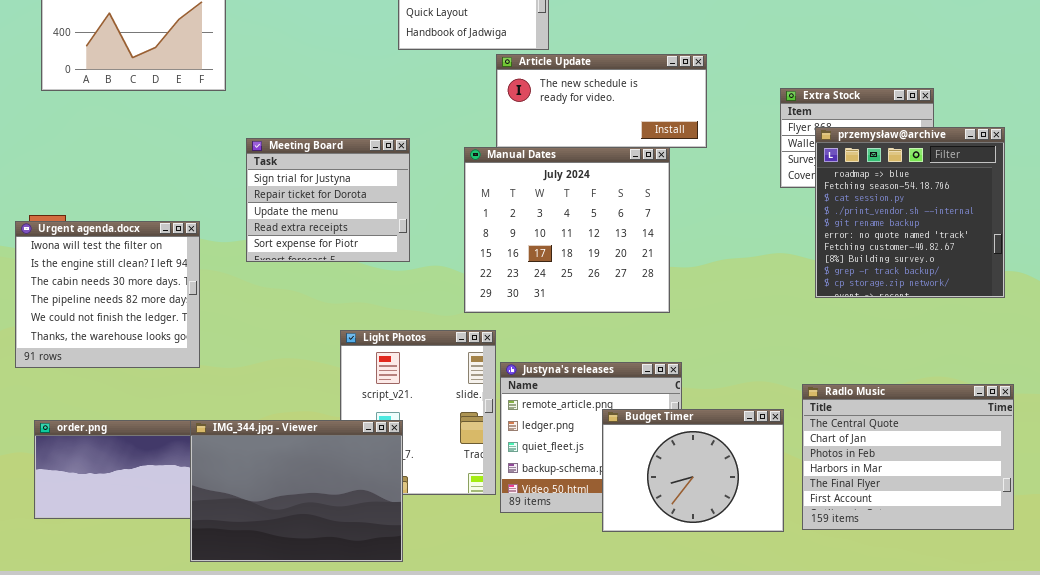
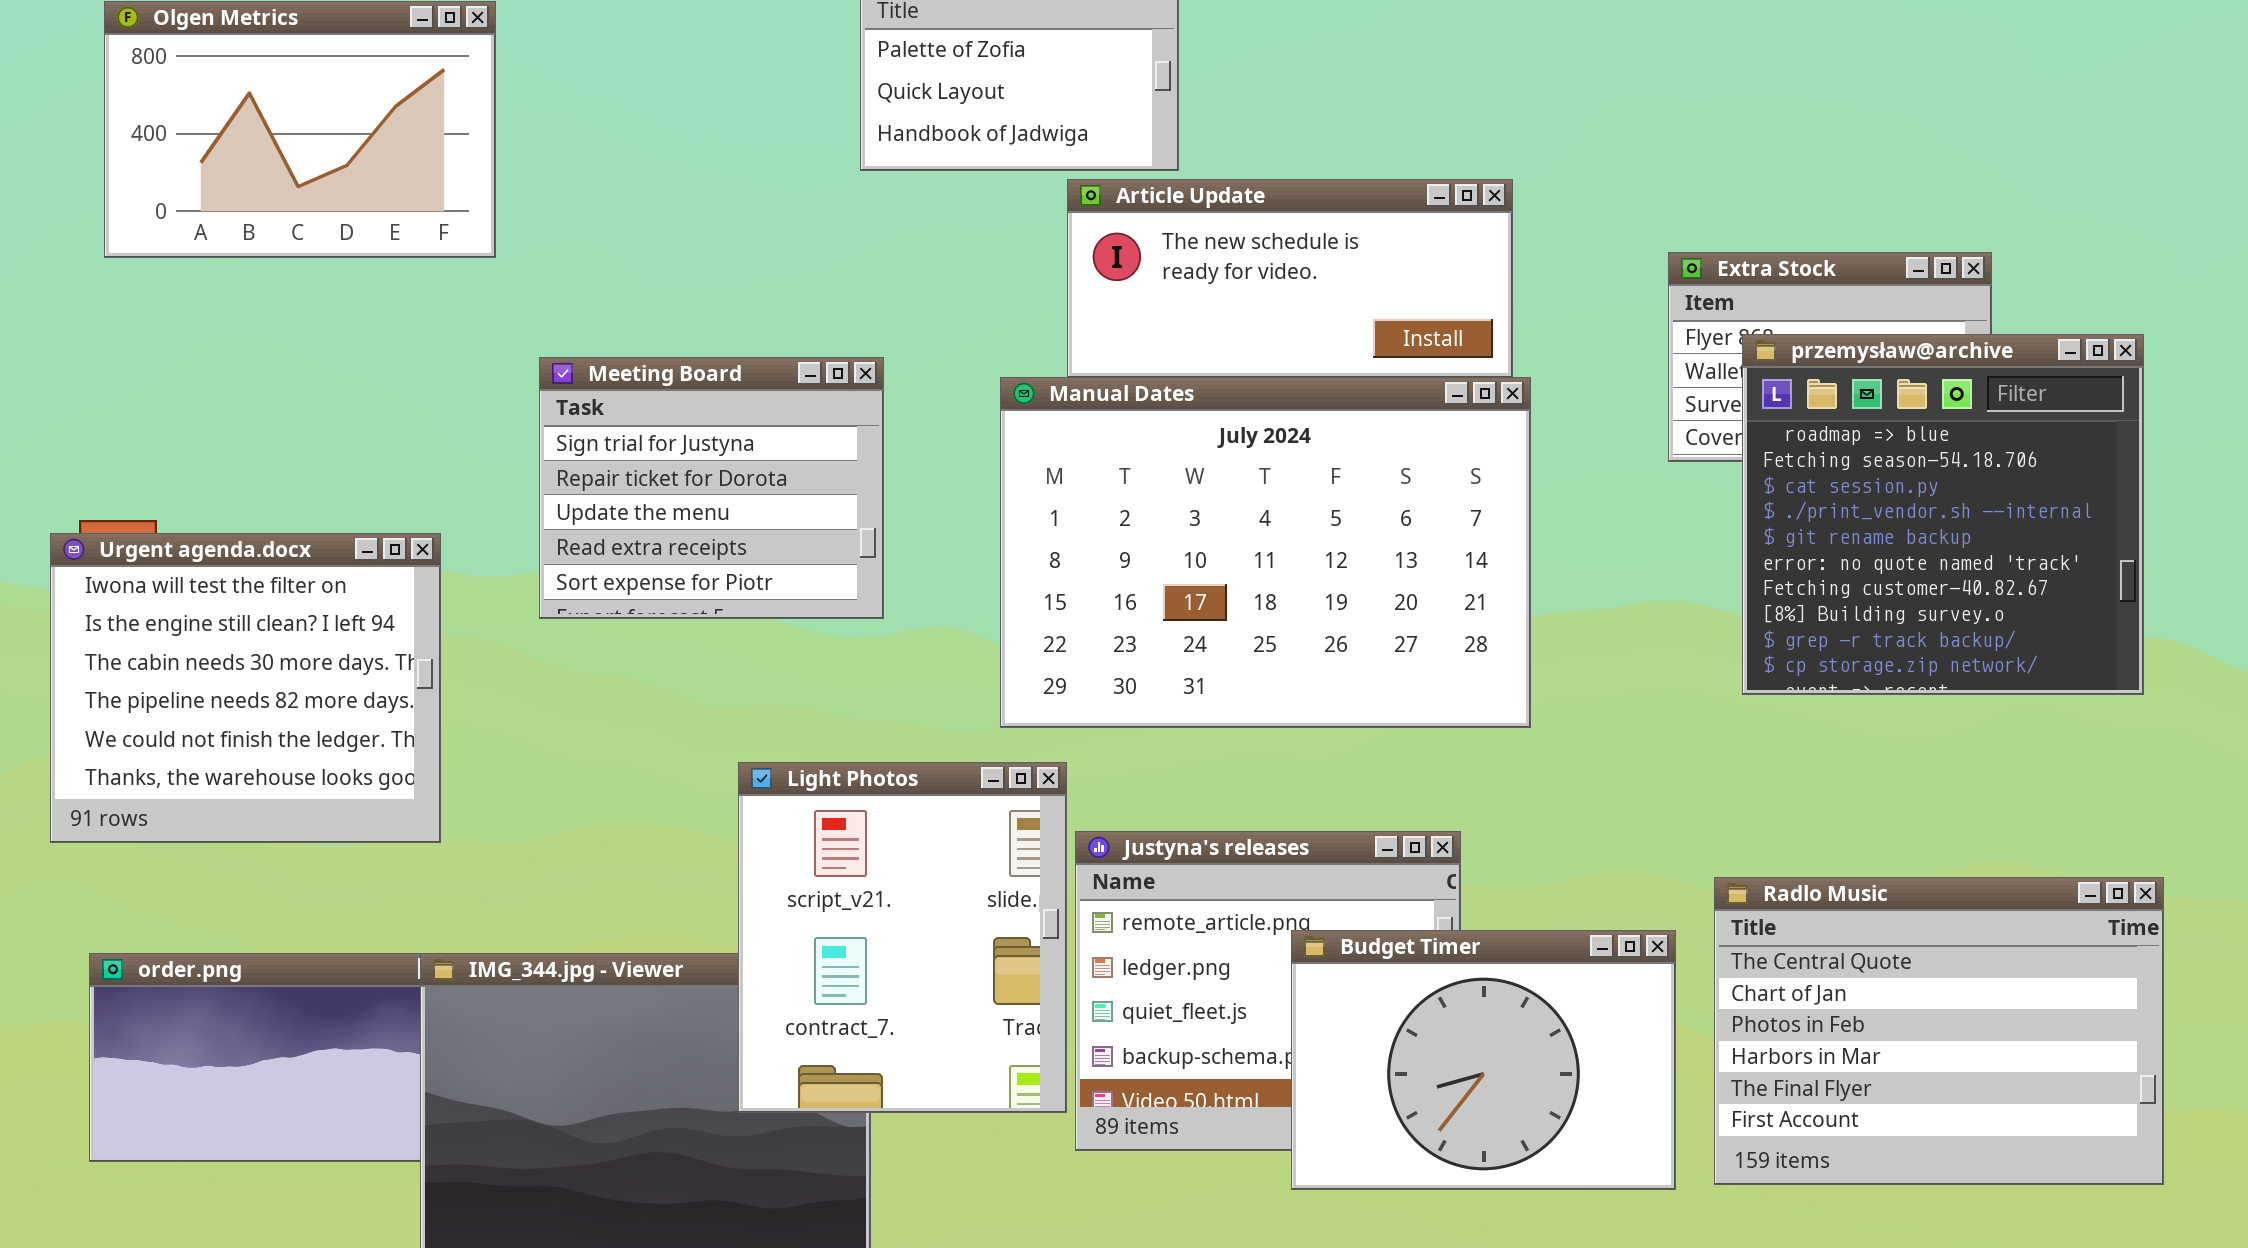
Manual Dates: [464,147,670,313] -> [1000,377,1531,728], resized
Light Photos: [340,330,496,495] -> [738,762,1067,1113], raised

